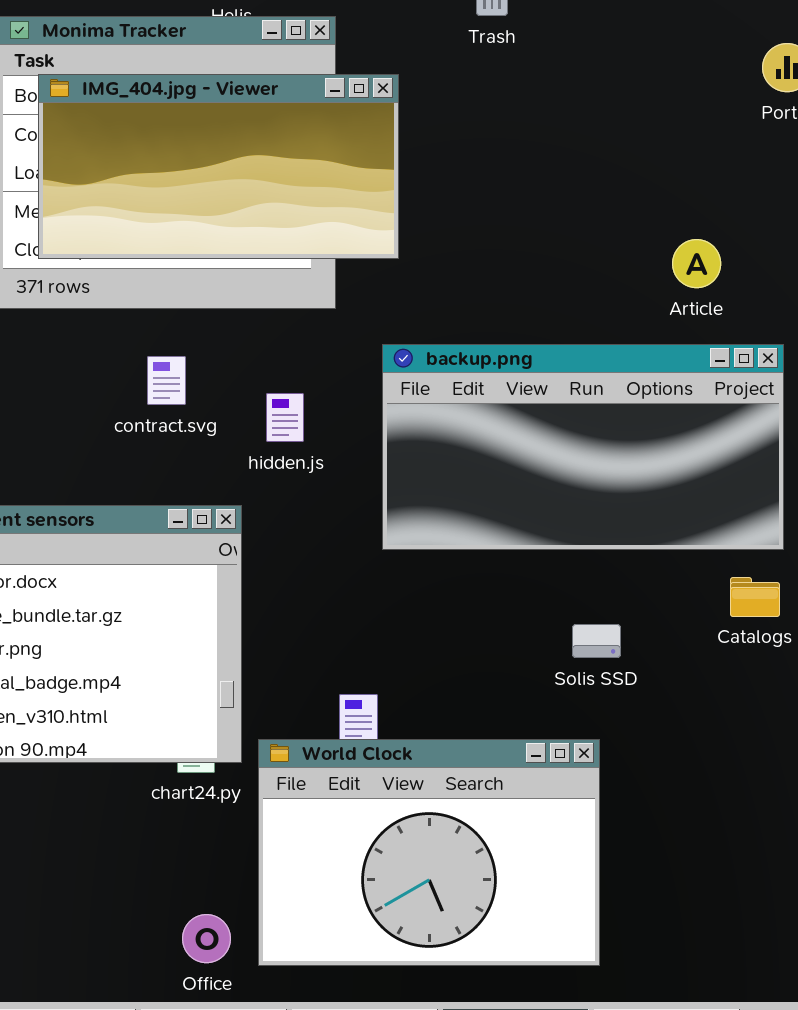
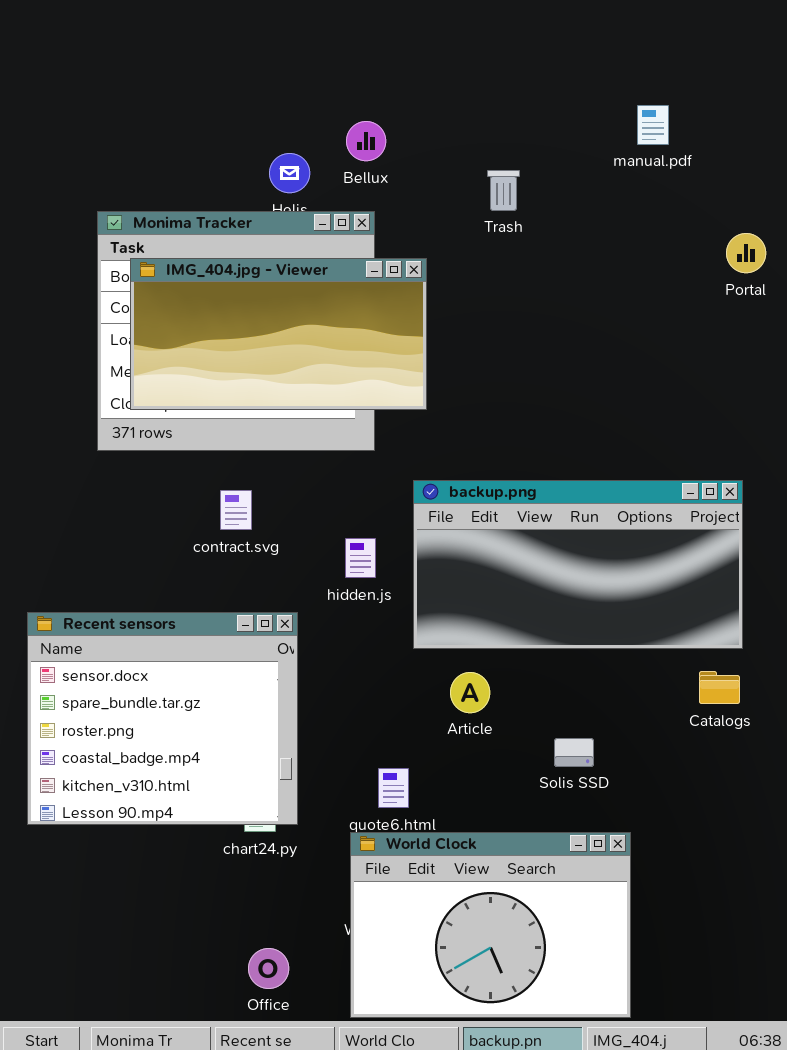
Article: [672,239,721,288] -> [450,672,490,713], moved
hidden.js: [266,393,304,442] -> [345,538,376,578], moved
Solis SSD: [572,624,621,658] -> [554,738,594,767], moved
World Clock: [258,739,600,966] -> [350,832,631,1018], moved

